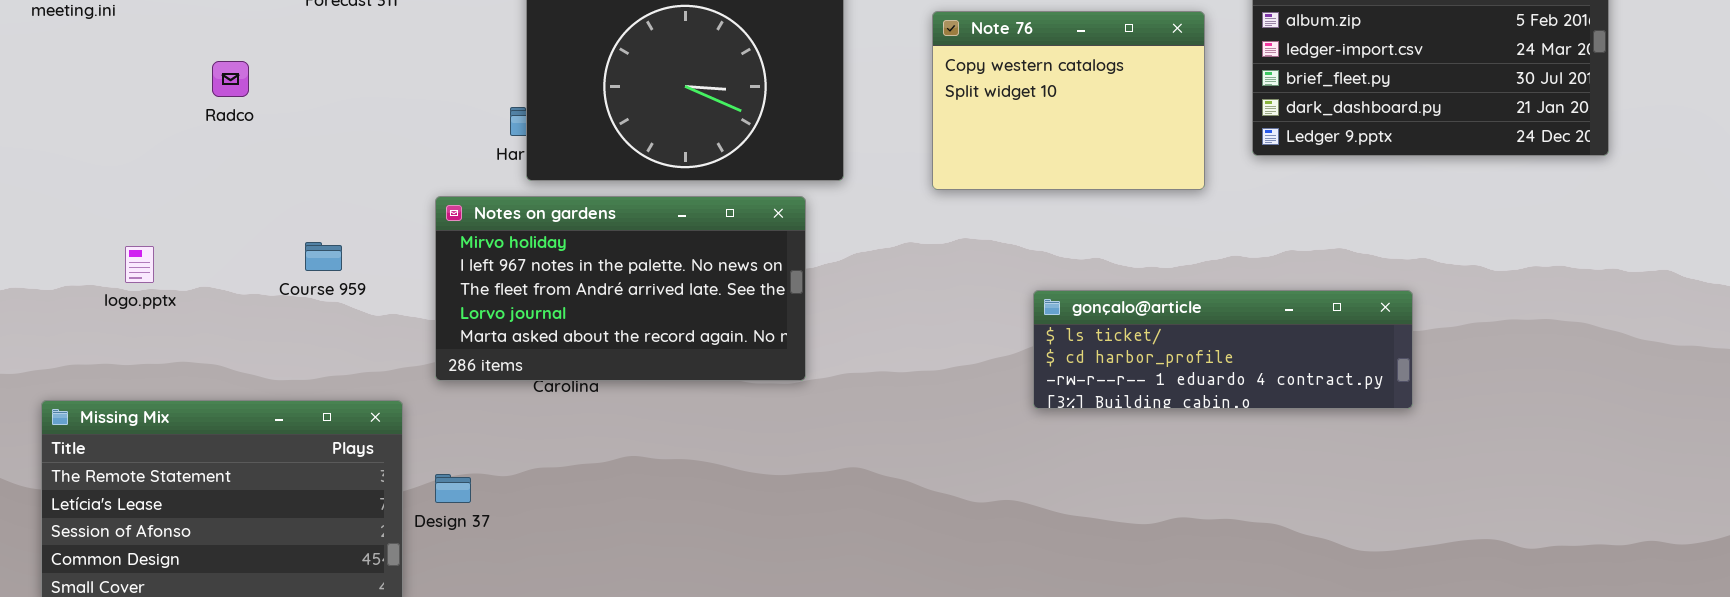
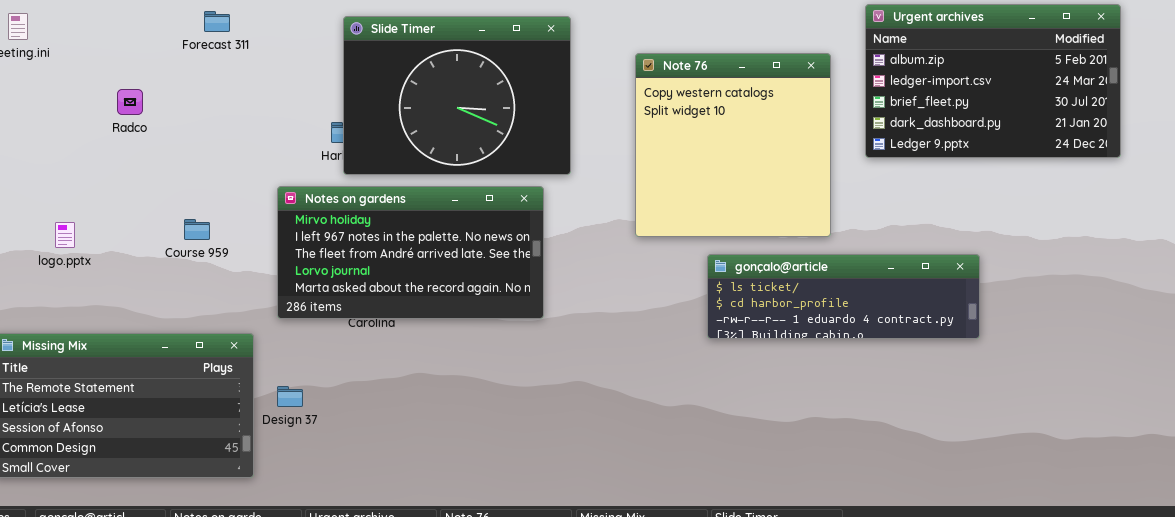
Note 76: [932,11,1205,190] -> [635,53,831,237], resized

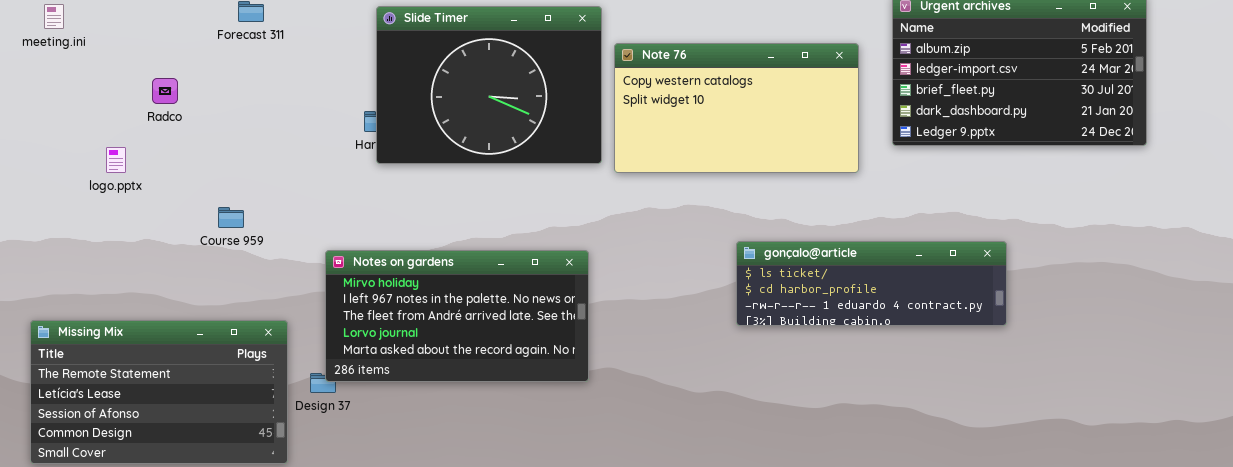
Note 76: [635,53,831,237] -> [614,43,859,173], resized
Notes on gardens: [277,186,544,319] -> [325,250,589,382], moved
logo.pptx: [55,222,75,248] -> [106,147,126,173], moved

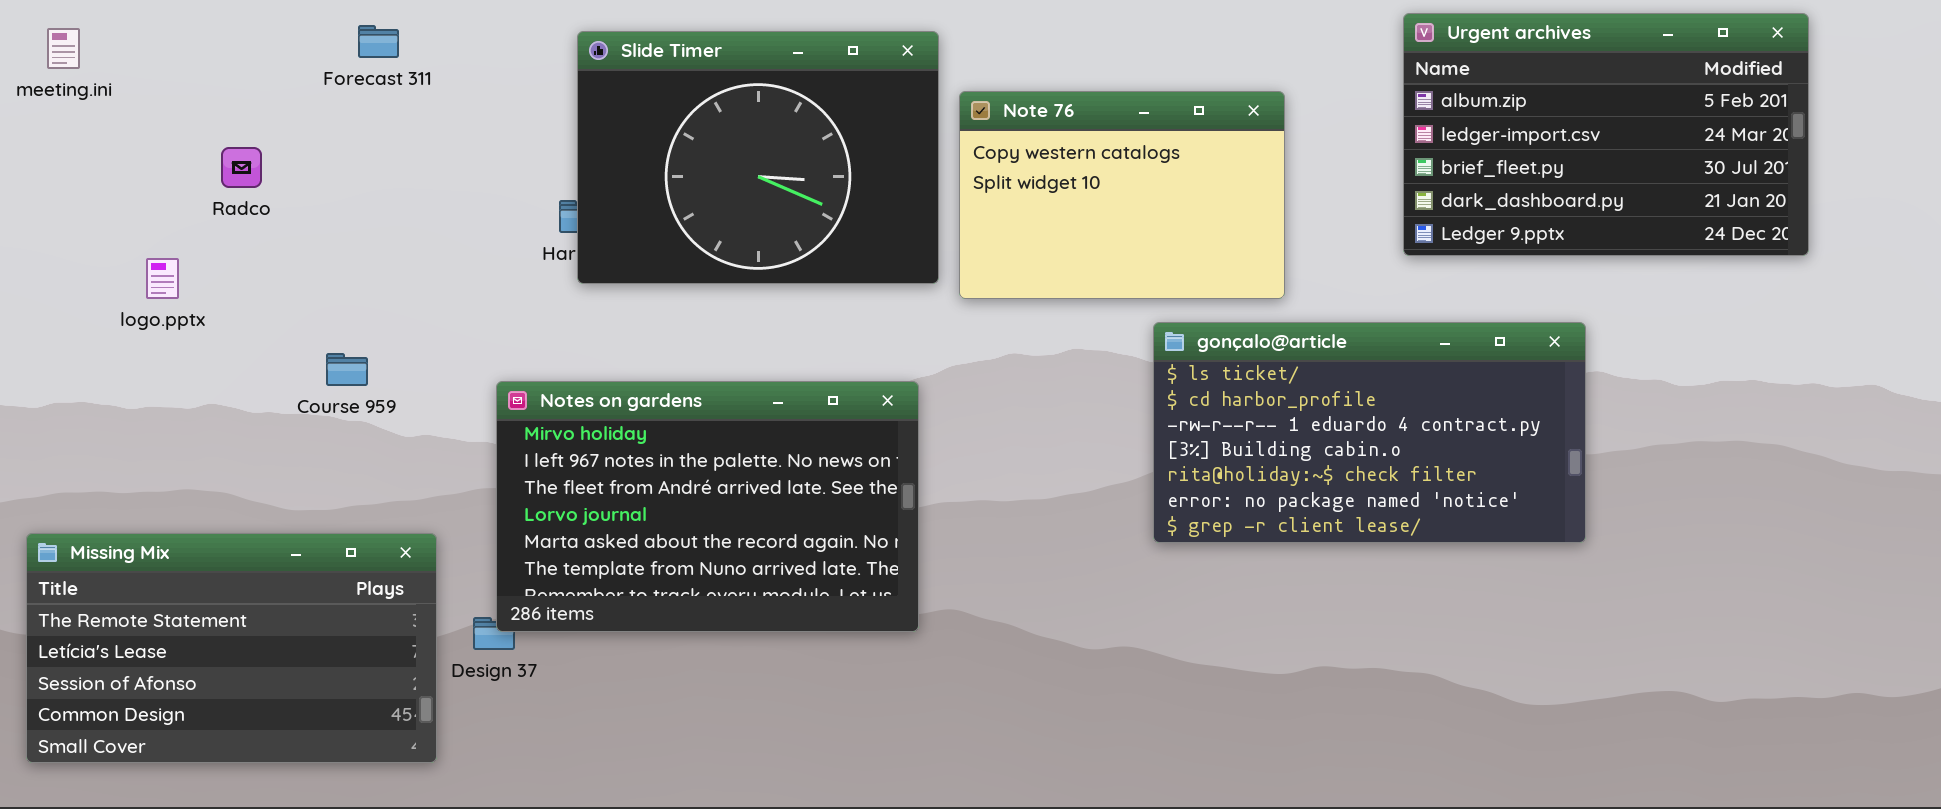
Note 76: [614,43,859,173] -> [959,91,1285,299], resized
gonçalo@article: [736,241,1007,326] -> [1153,322,1586,543], resized
Notes on gardens: [325,250,589,382] -> [496,381,919,632], resized

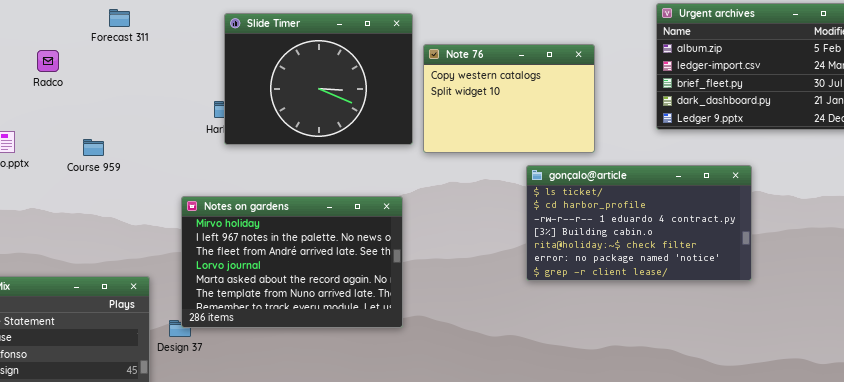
Radco: [221,147,262,188] -> [37,50,59,72], moved
Course 959: [326,353,368,386] -> [83,139,104,156], moved

